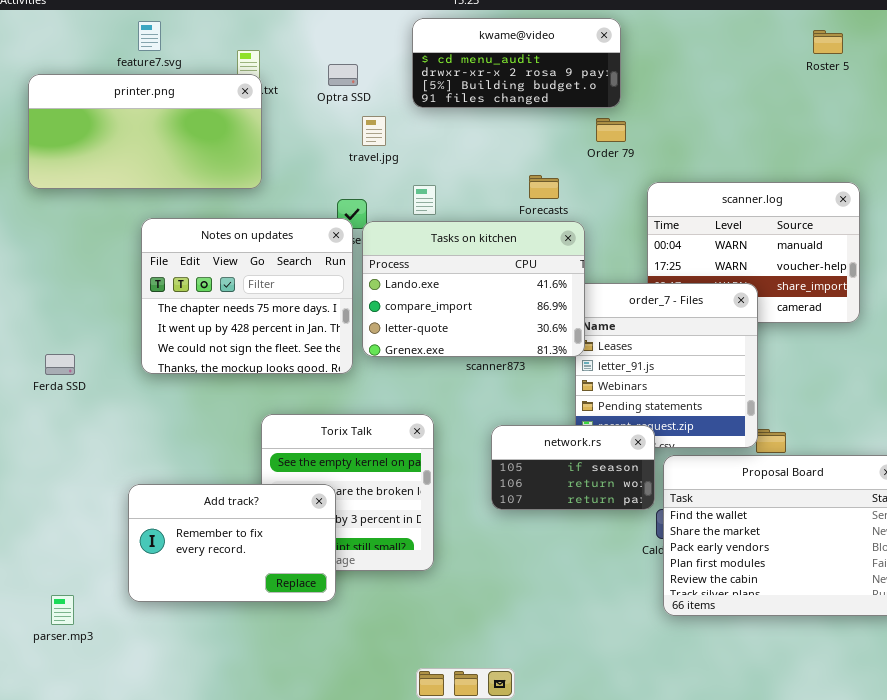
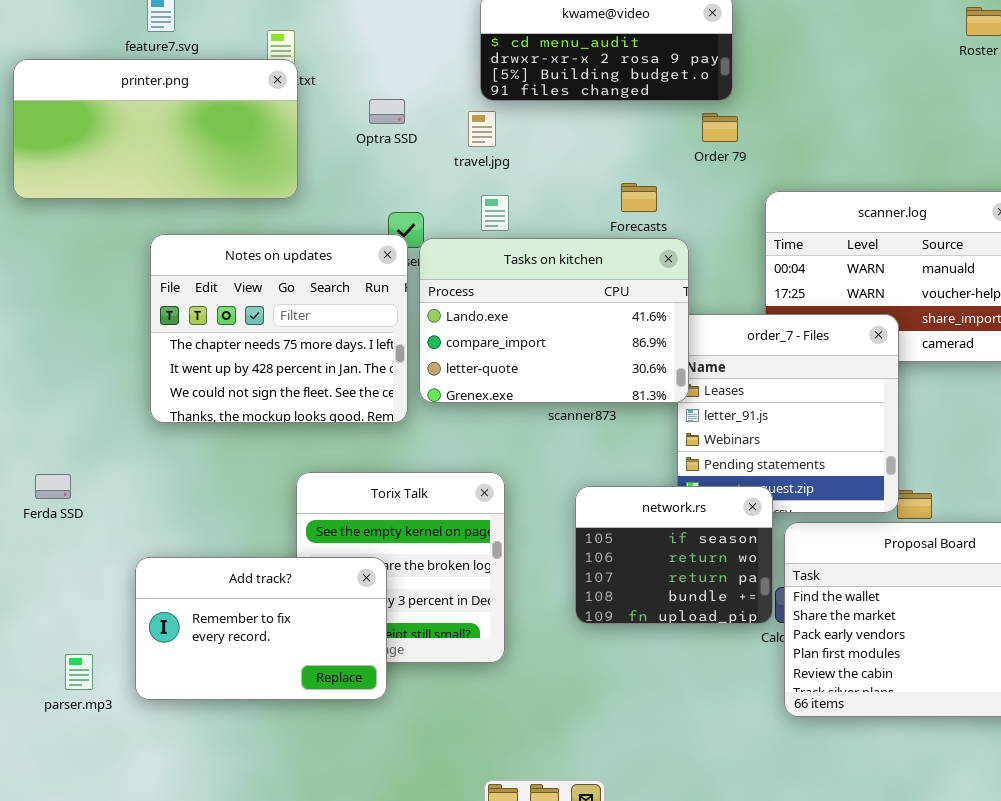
Optra SSD: [328,64,358,86] -> [369,99,405,124], moved
travel.jpg: [362,116,386,146] -> [468,111,496,147], moved
Ferda SSD: [45,354,75,375] -> [35,474,71,499], moved
network.rs: [491,425,655,510] -> [575,486,773,624], resized
parser.mp3: [51,595,74,625] -> [65,654,93,690], moved

